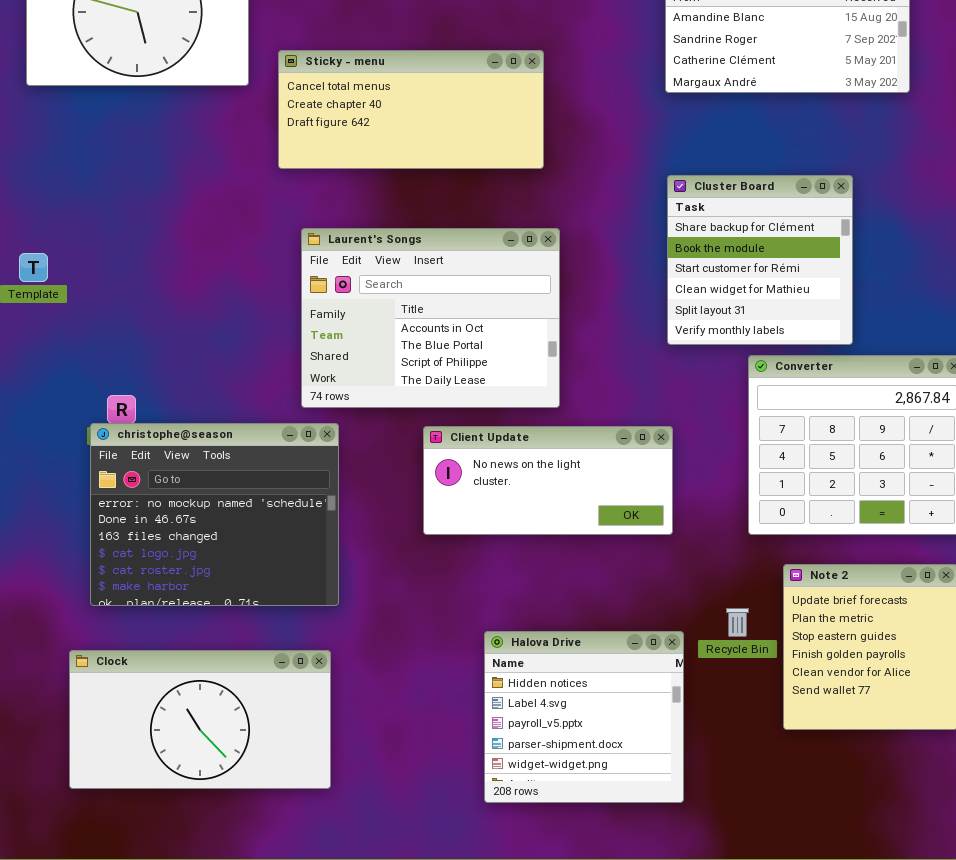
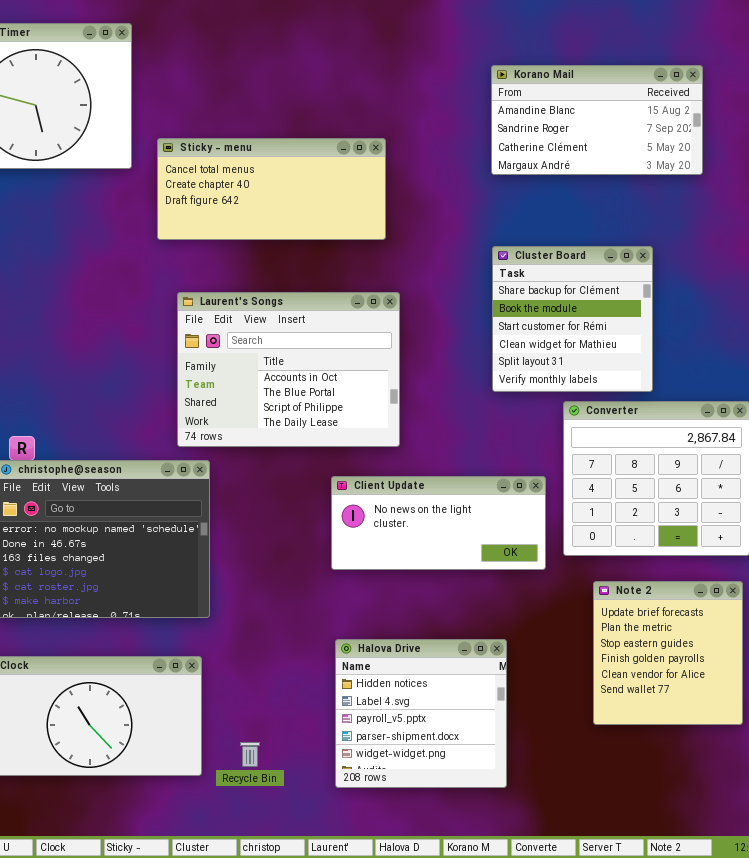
Client Update: [423,426,673,535] -> [331,476,546,570], moved
Recycle Bin: [726,608,749,637] -> [240,742,260,767], moved

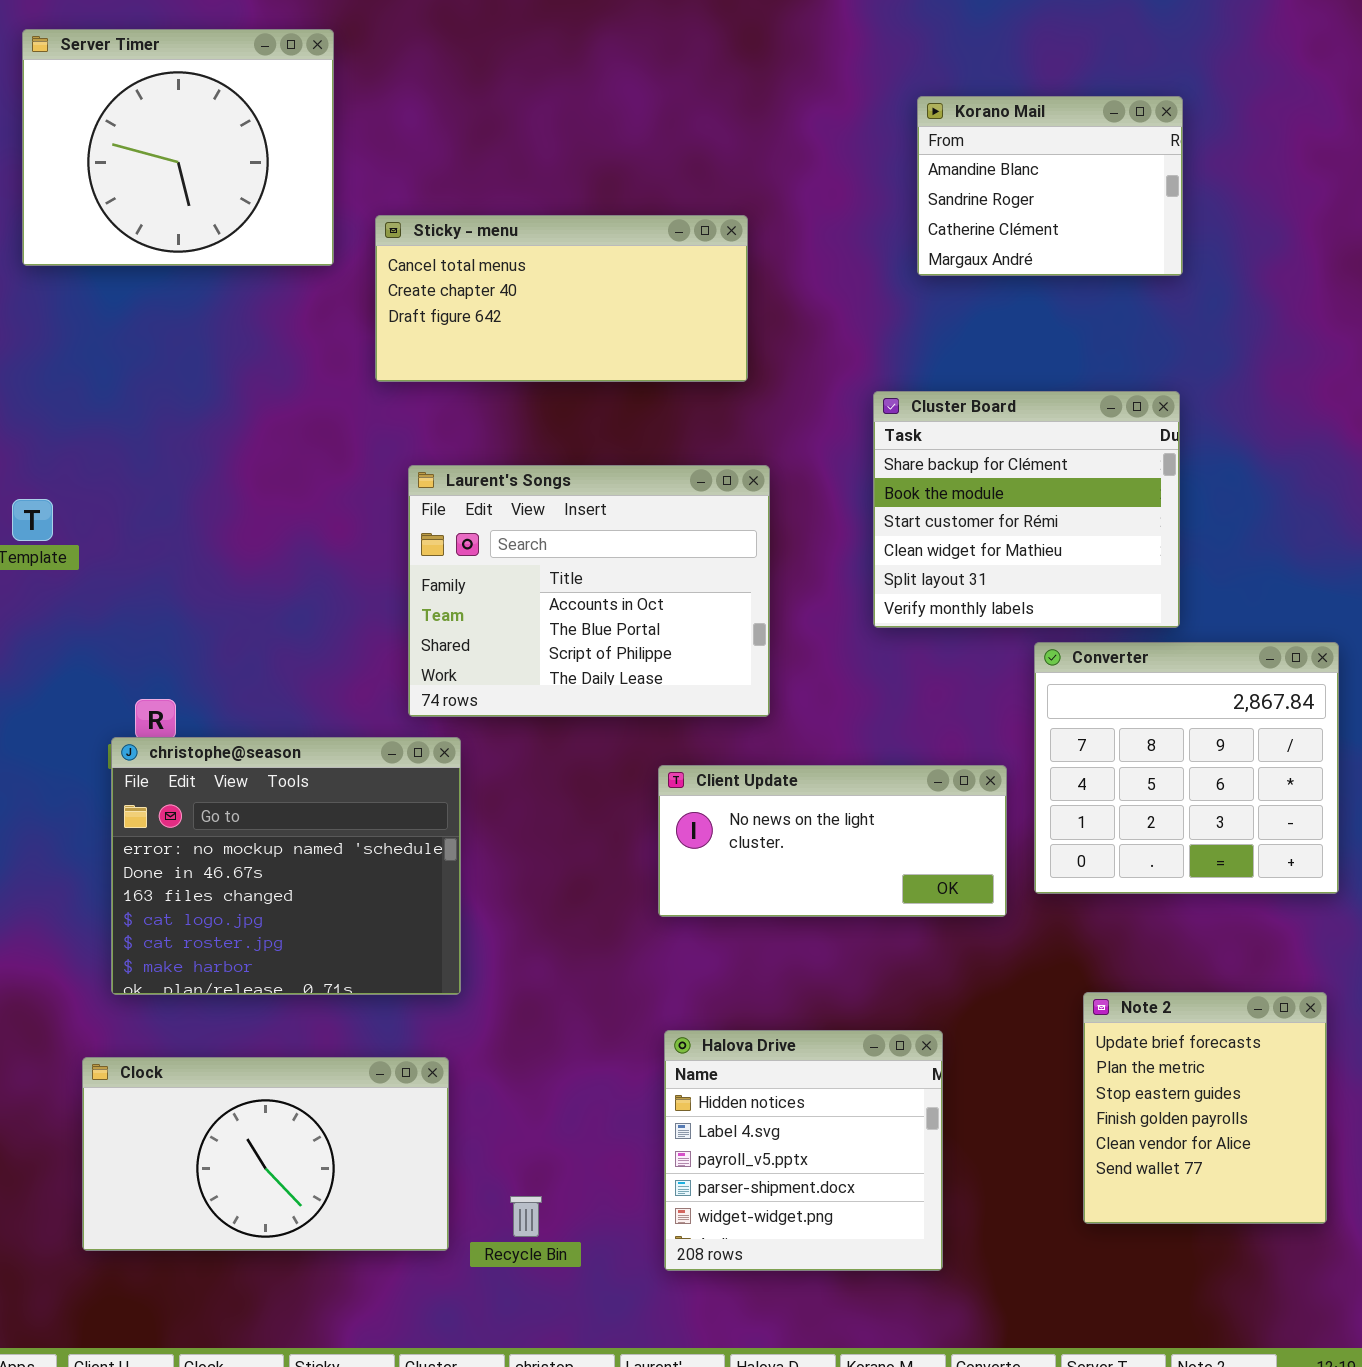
Korano Mail: [491,65,703,175] -> [917,96,1183,276], resized
Cluster Board: [492,246,653,392] -> [873,391,1180,628], resized
Note 2: [593,581,743,725] -> [1083,992,1327,1224], moved

